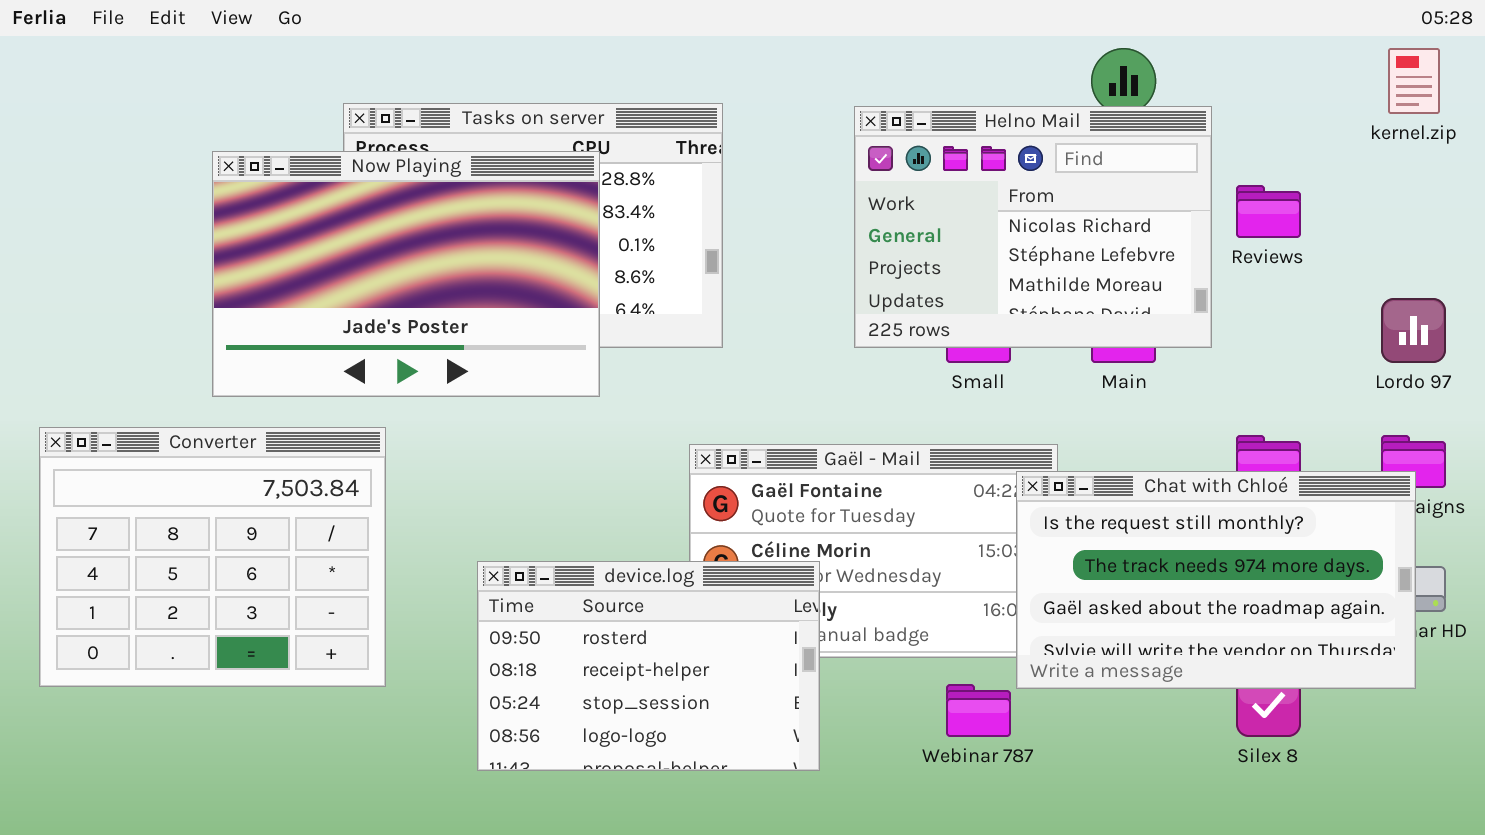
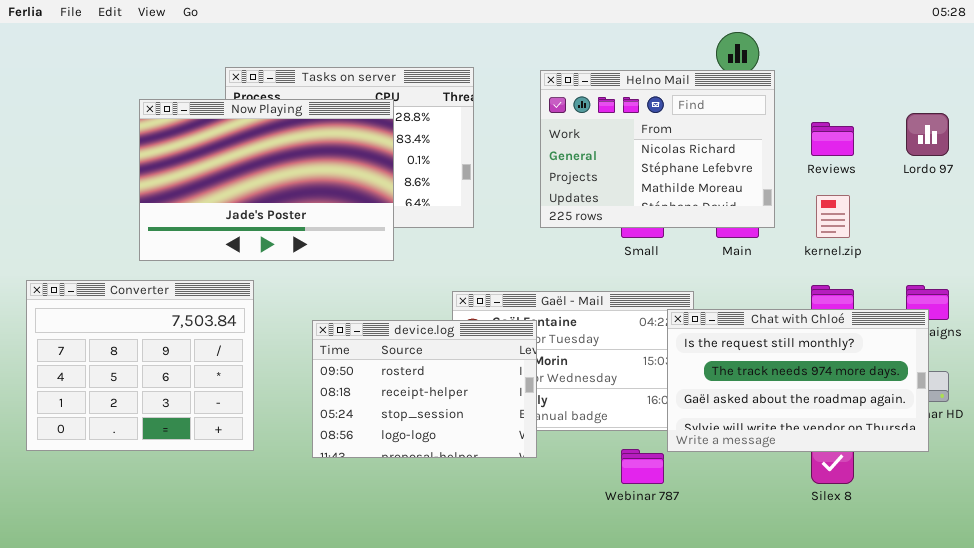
kernel.zip: [1388,48,1440,114] -> [816,195,850,238], moved
Helno Mail: [854,106,1212,348] -> [540,70,775,228], moved
Lordo 97: [1381,298,1446,363] -> [906,113,949,156], moved
device.log: [477,561,820,771] -> [312,320,537,458], moved

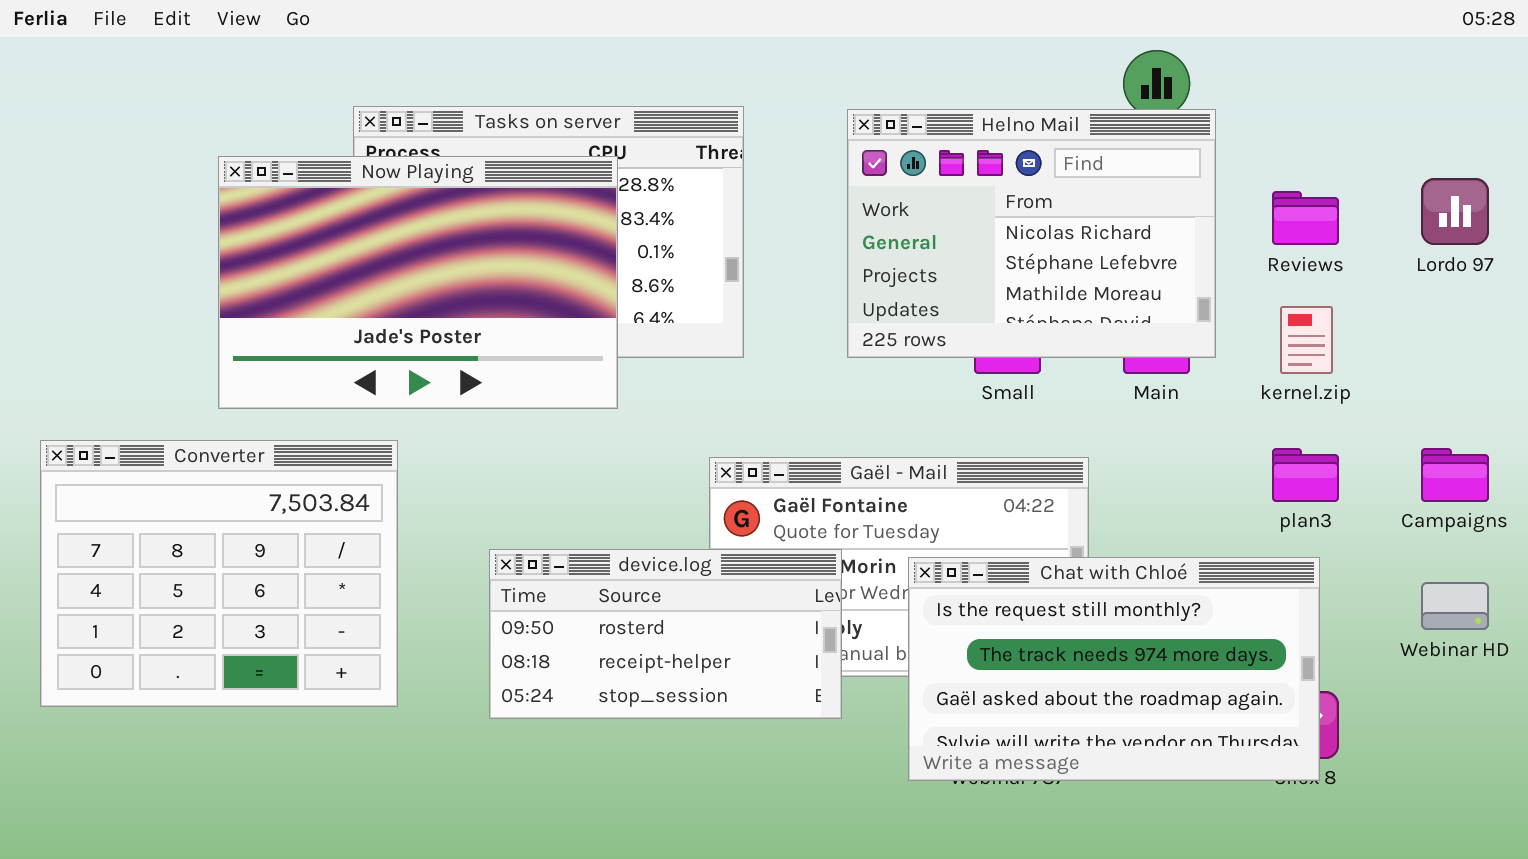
Chat with Chloé: [667,309,929,452] -> [908,557,1320,781], moved
device.log: [312,320,537,458] -> [489,549,842,719], resized

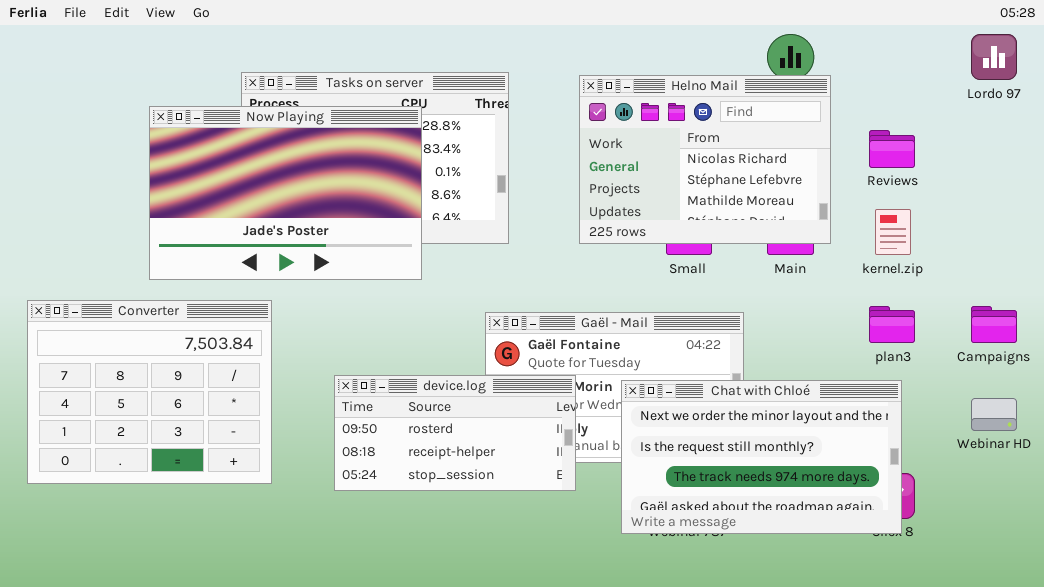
Lordo 97: [1421,178,1489,245] -> [971,34,1017,80], moved
Chat with Chloé: [908,557,1320,781] -> [621,380,902,534], scrolled up 1 row

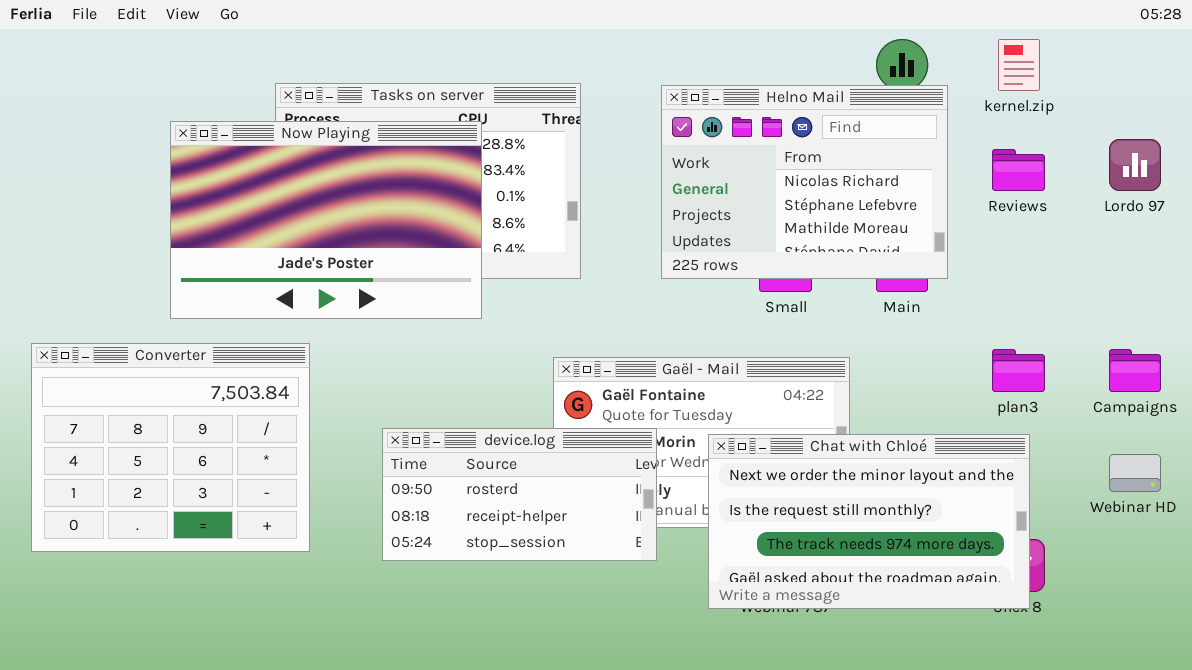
Lordo 97: [971,34,1017,80] -> [1109,139,1161,191], moved
kernel.zip: [875,209,911,255] -> [998,39,1040,91], moved

